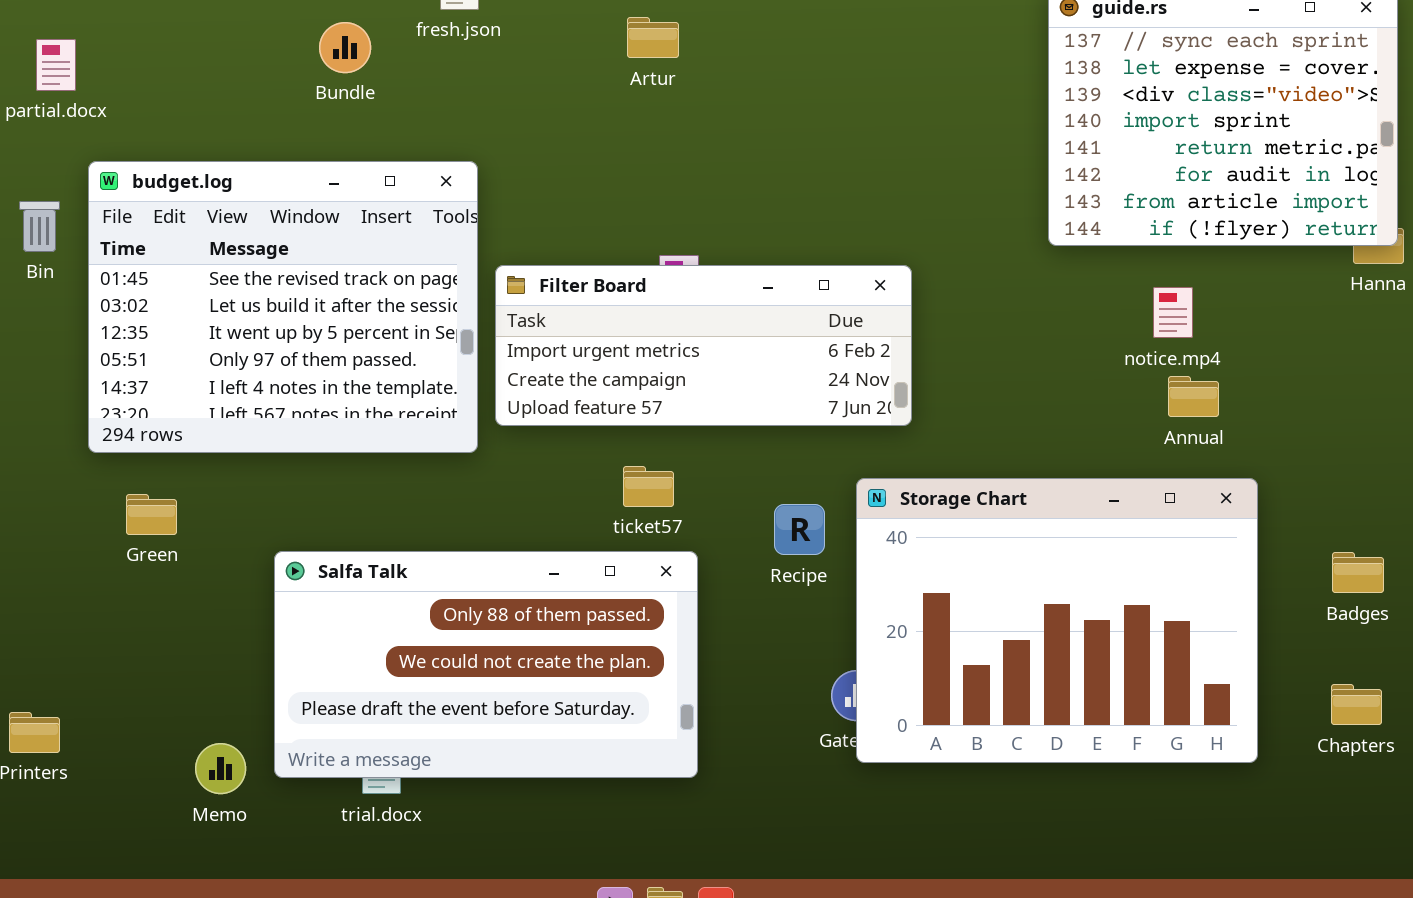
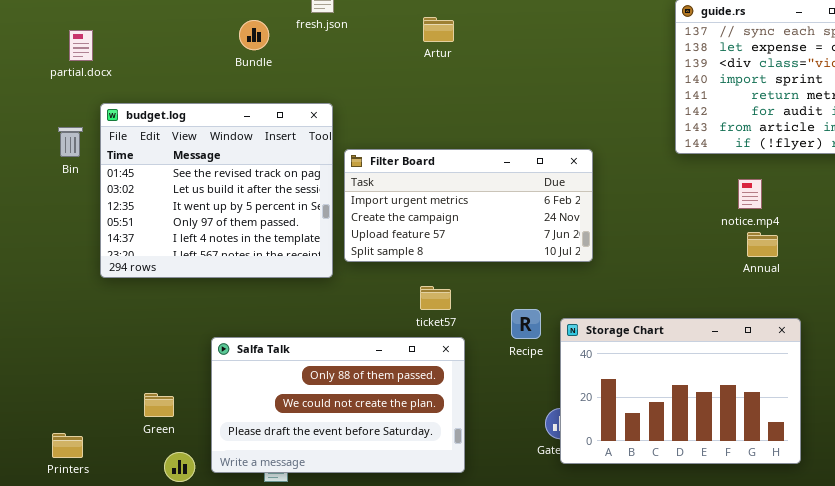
Filter Board: [495,265,912,426] -> [344,149,593,262], resized
Storage Chart: [856,478,1258,763] -> [560,318,801,464], resized
Green: [126,494,177,535] -> [144,393,174,417], moved

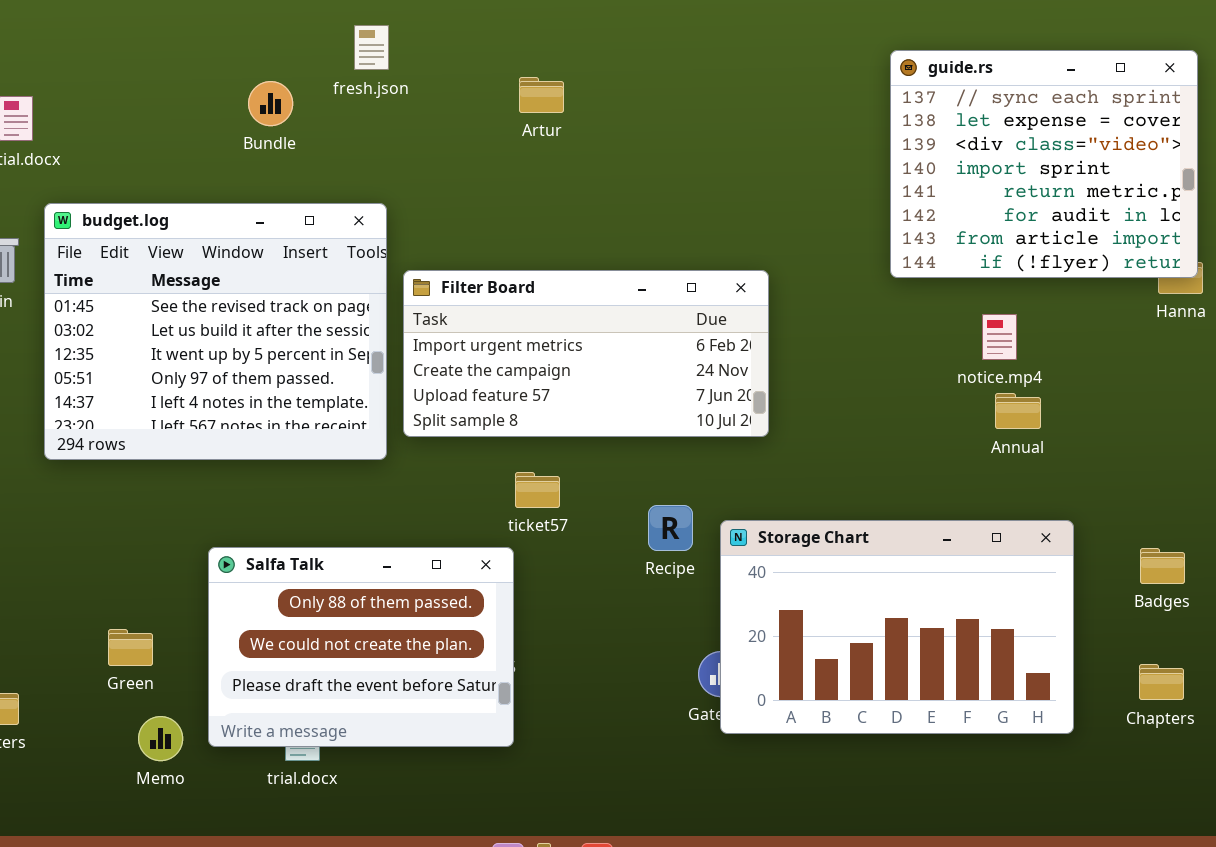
Salfa Talk: [211,337,465,473] -> [208,547,514,747], resized

